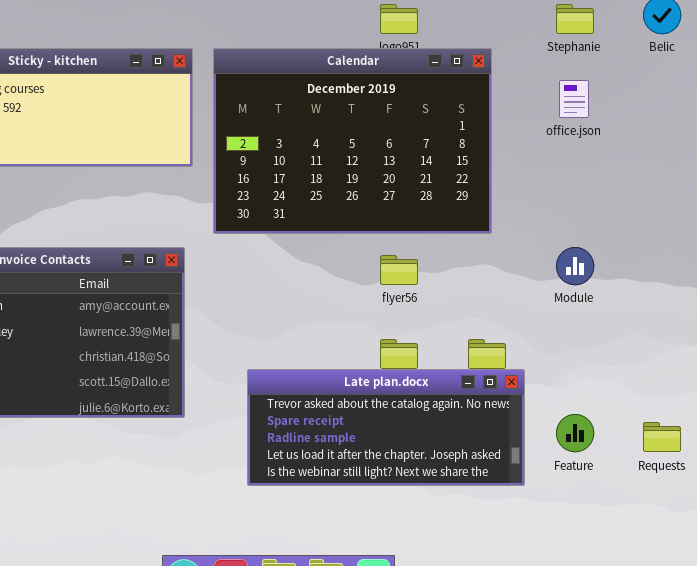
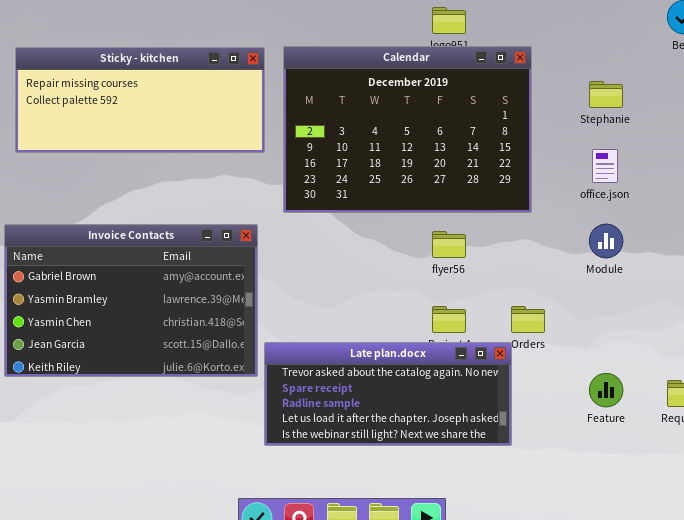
Stephanie: [556,4,594,34] -> [589,81,623,108], moved
office.json: [559,80,589,118] -> [592,149,618,183], moved
Late plan.docx: [247,369,525,486] -> [264,342,512,446], moved

